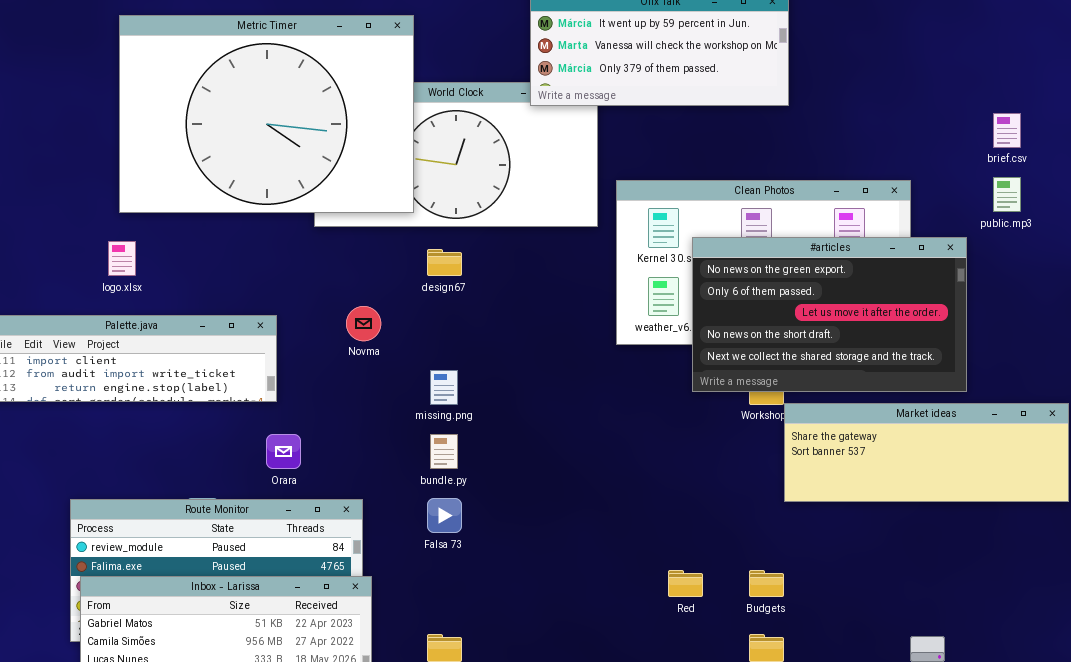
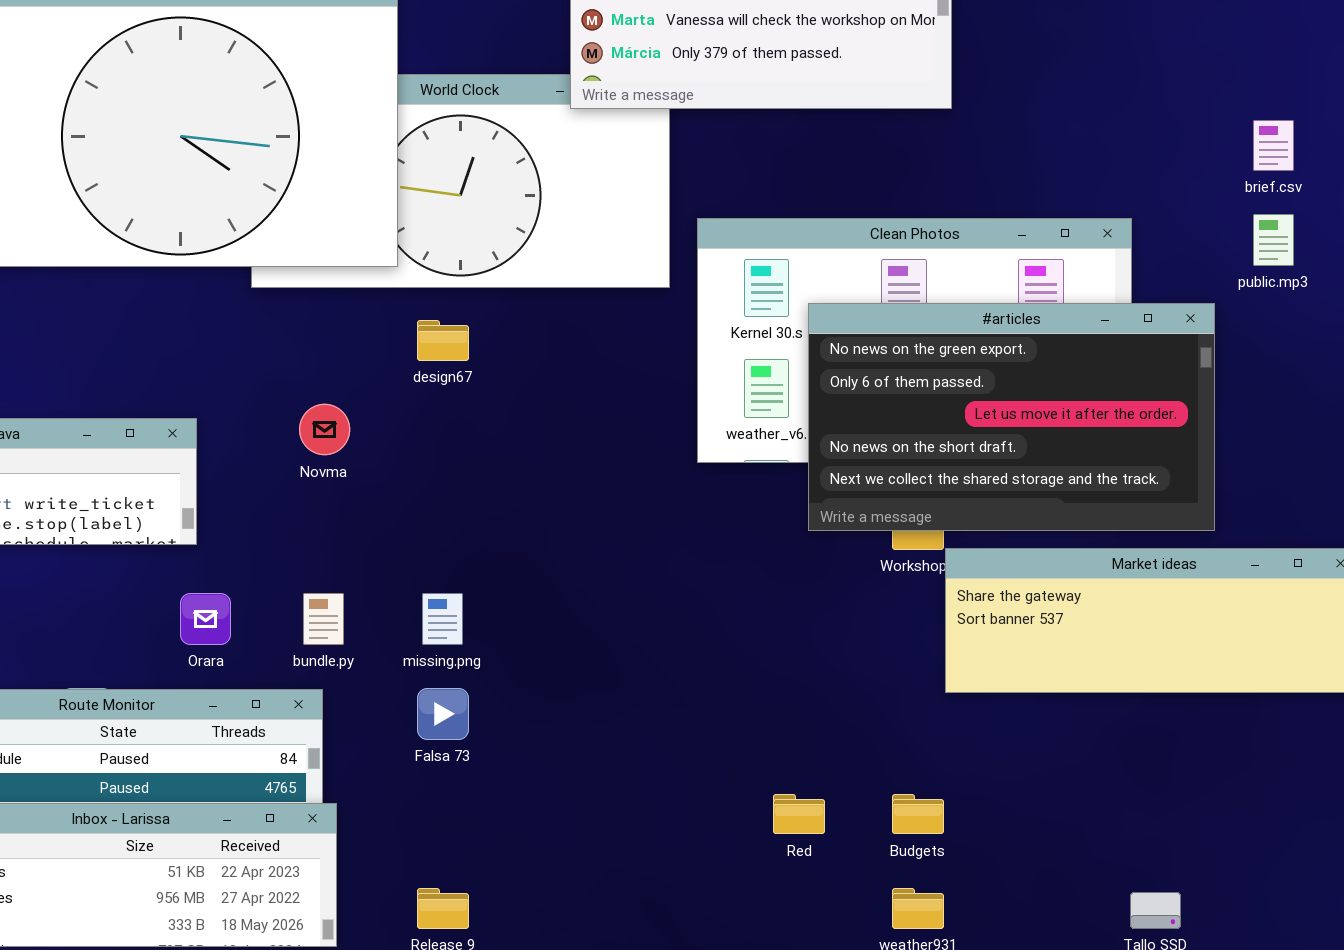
missing.png: [430,370,458,405] -> [422,593,463,645], moved
bundle.py: [430,434,458,469] -> [303,593,344,645], moved

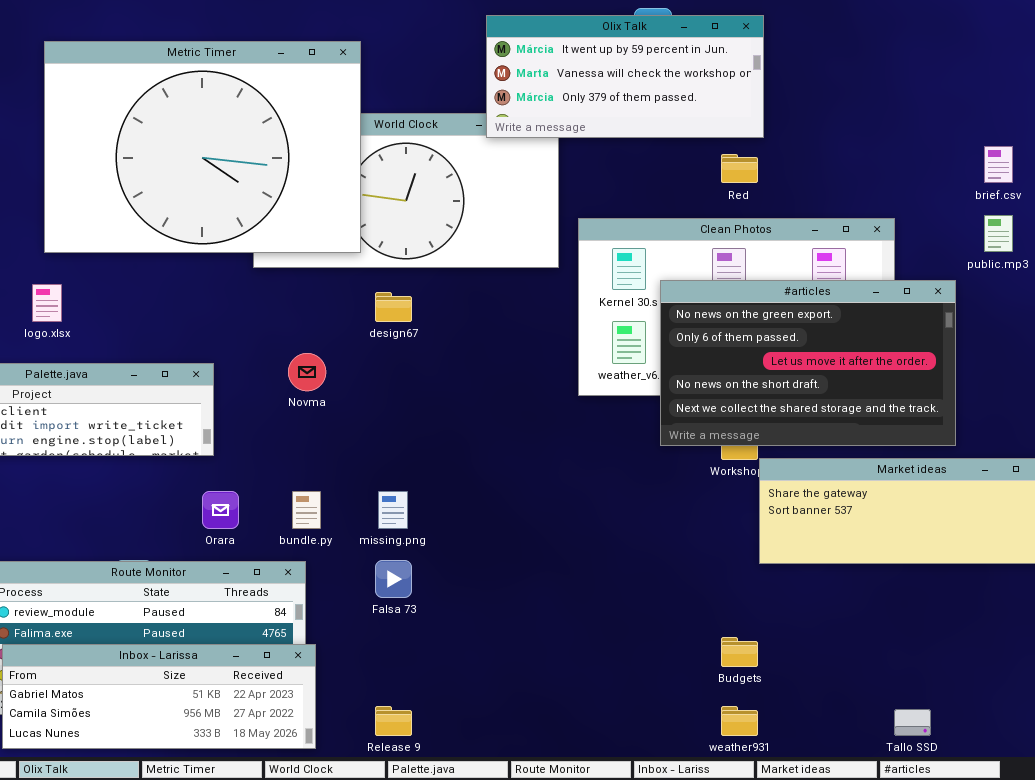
Red: [773,794,825,834] -> [721,154,758,183], moved

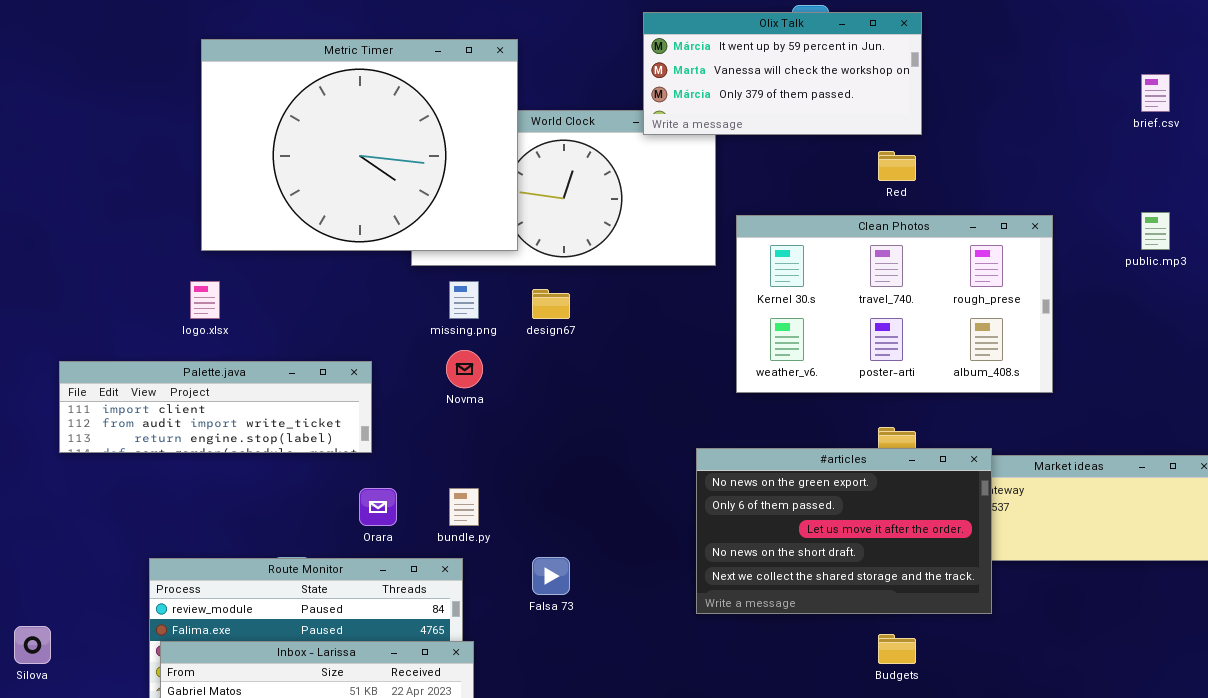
brief.csv: [984,146,1013,183] -> [1141,74,1170,112], moved
#articles: [660,280,956,446] -> [696,448,992,614], moved
missing.png: [378,491,408,529] -> [449,281,479,319], moved

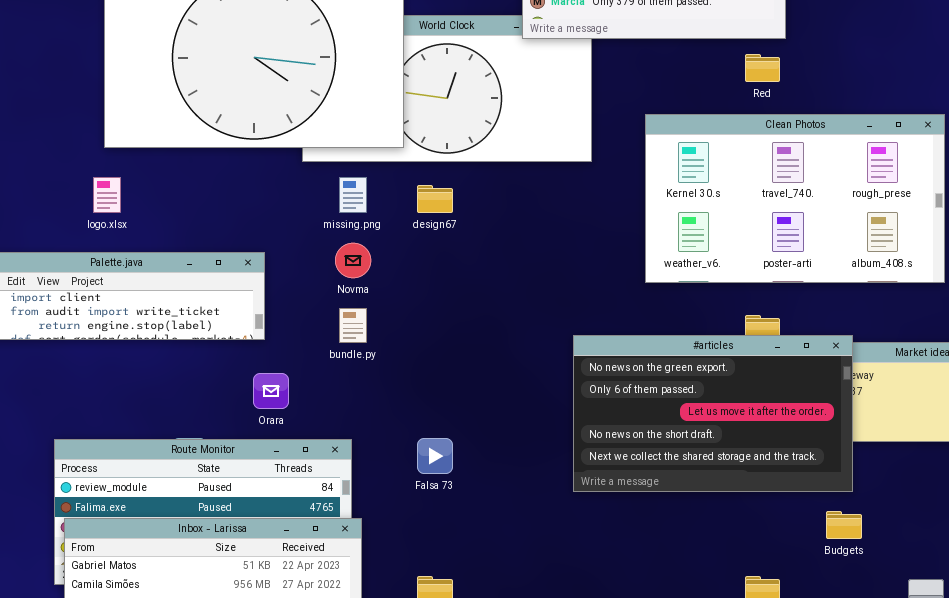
Clean Photos: [736,215,1053,393] -> [645,114,945,283], moved
bundle.py: [449,488,479,526] -> [339,308,367,343], moved
Budgets: [878,634,916,664] -> [826,511,862,539], moved

